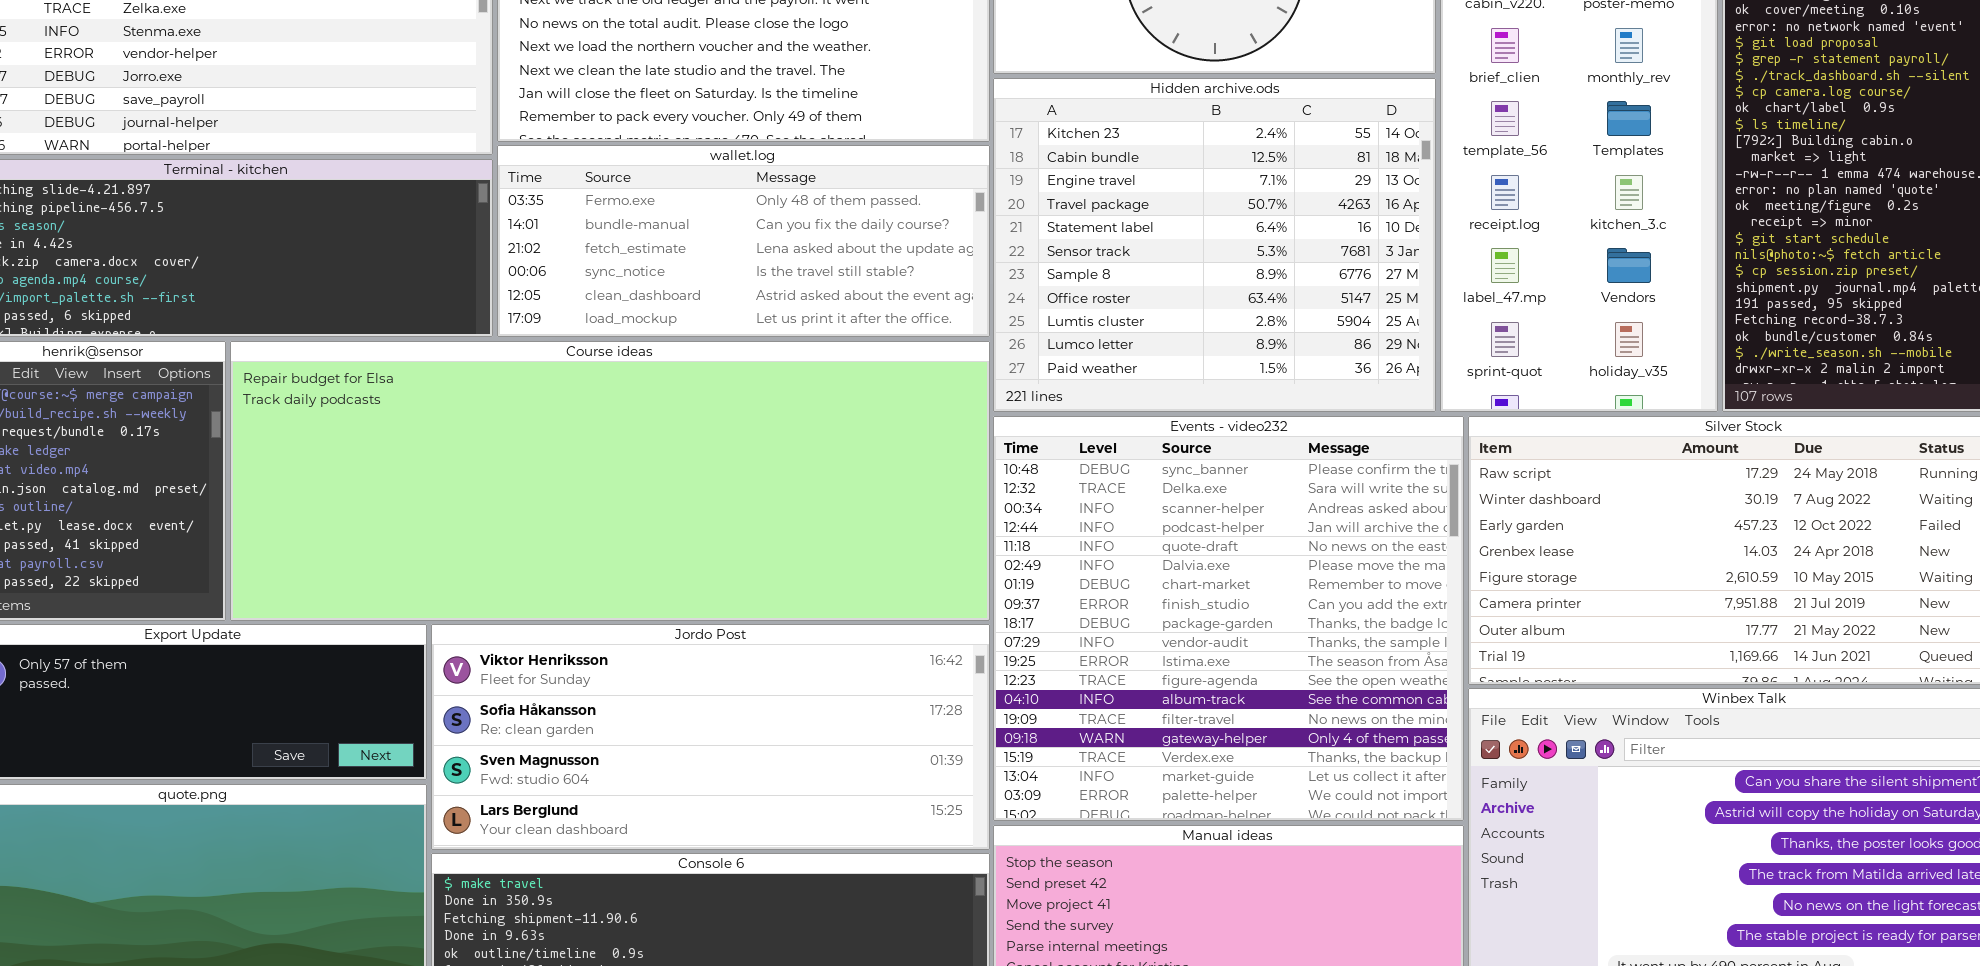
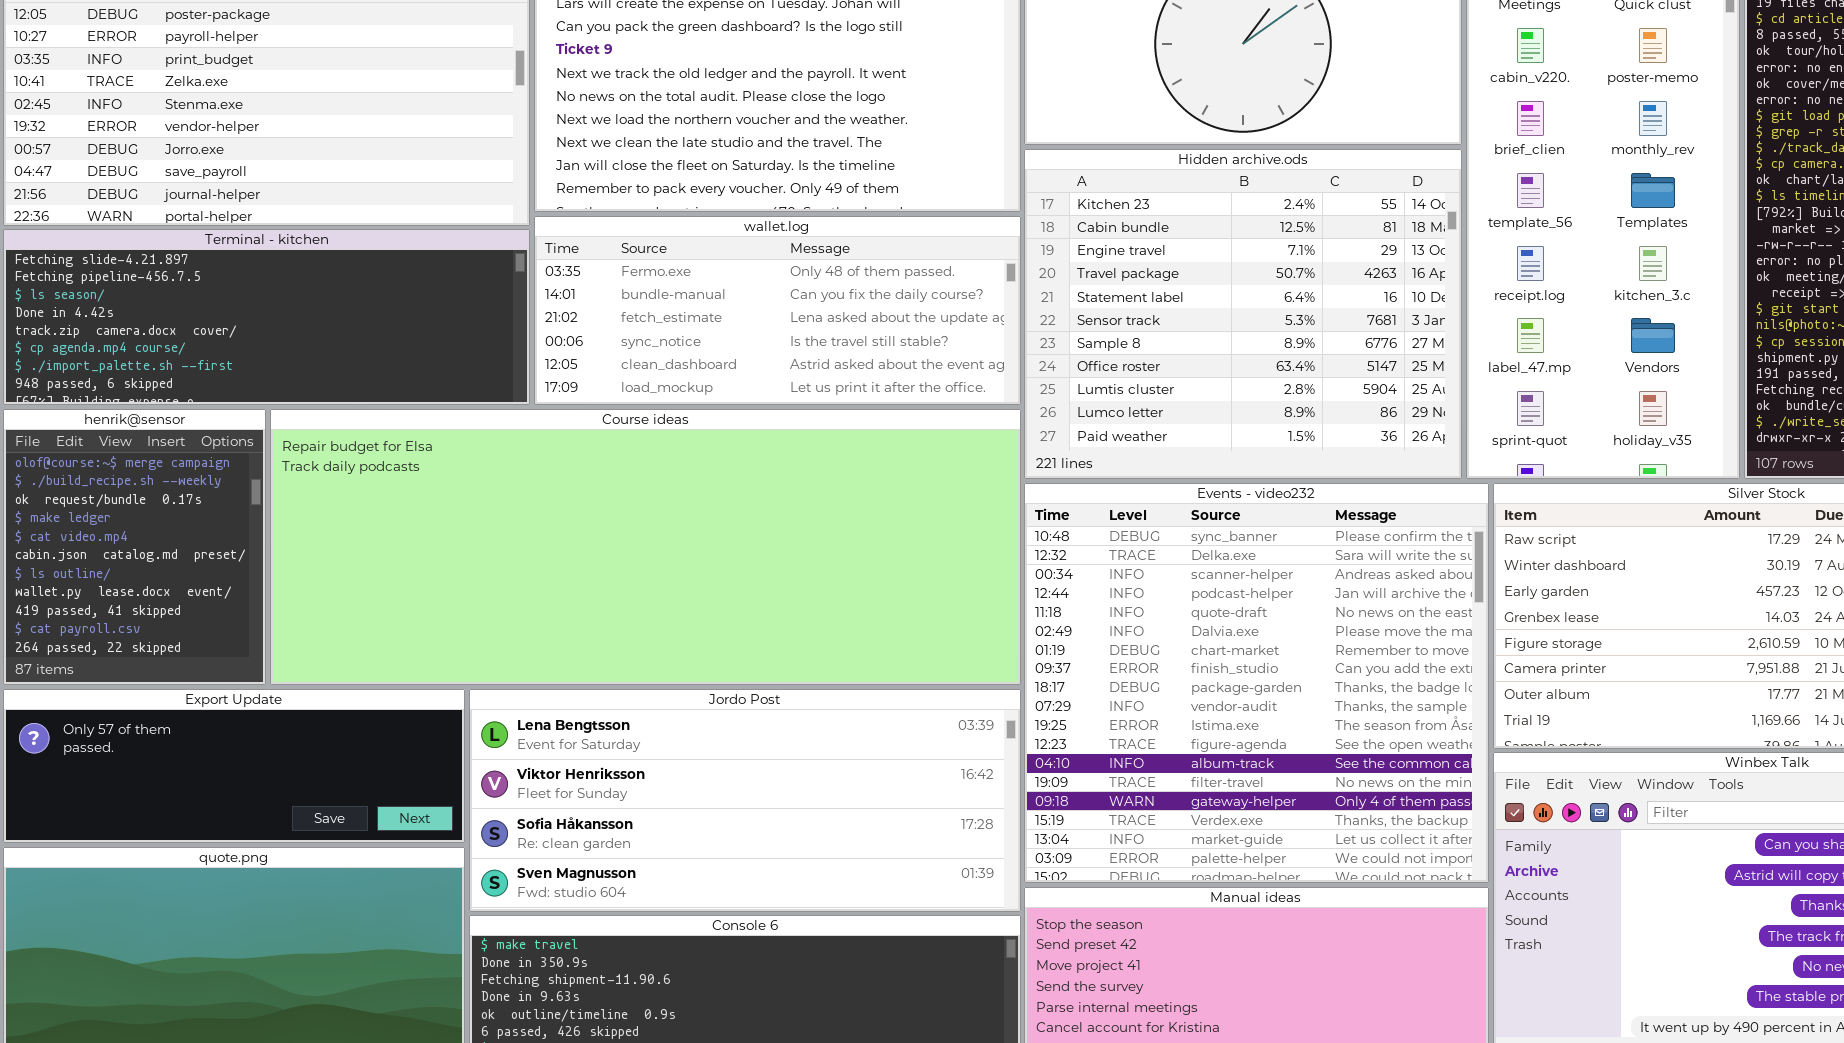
Jordo Post: [431,624,990,850] -> [469,689,1021,912], scrolled up 1 row

